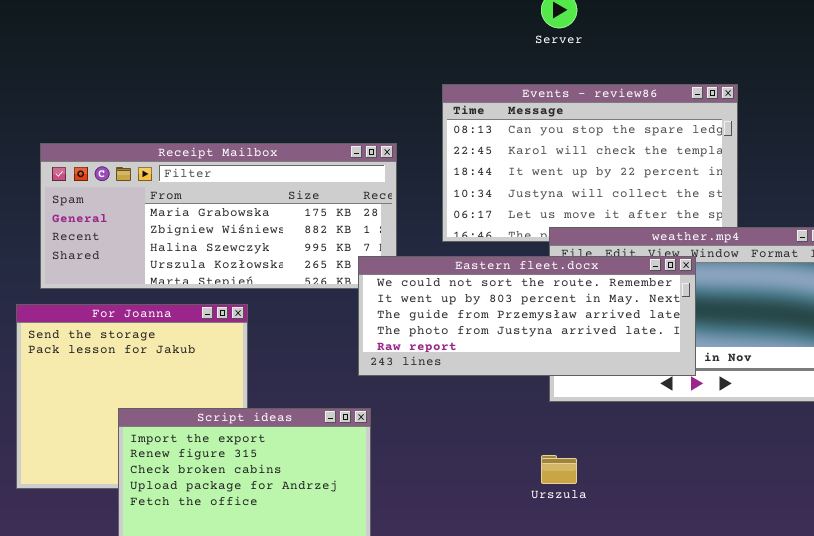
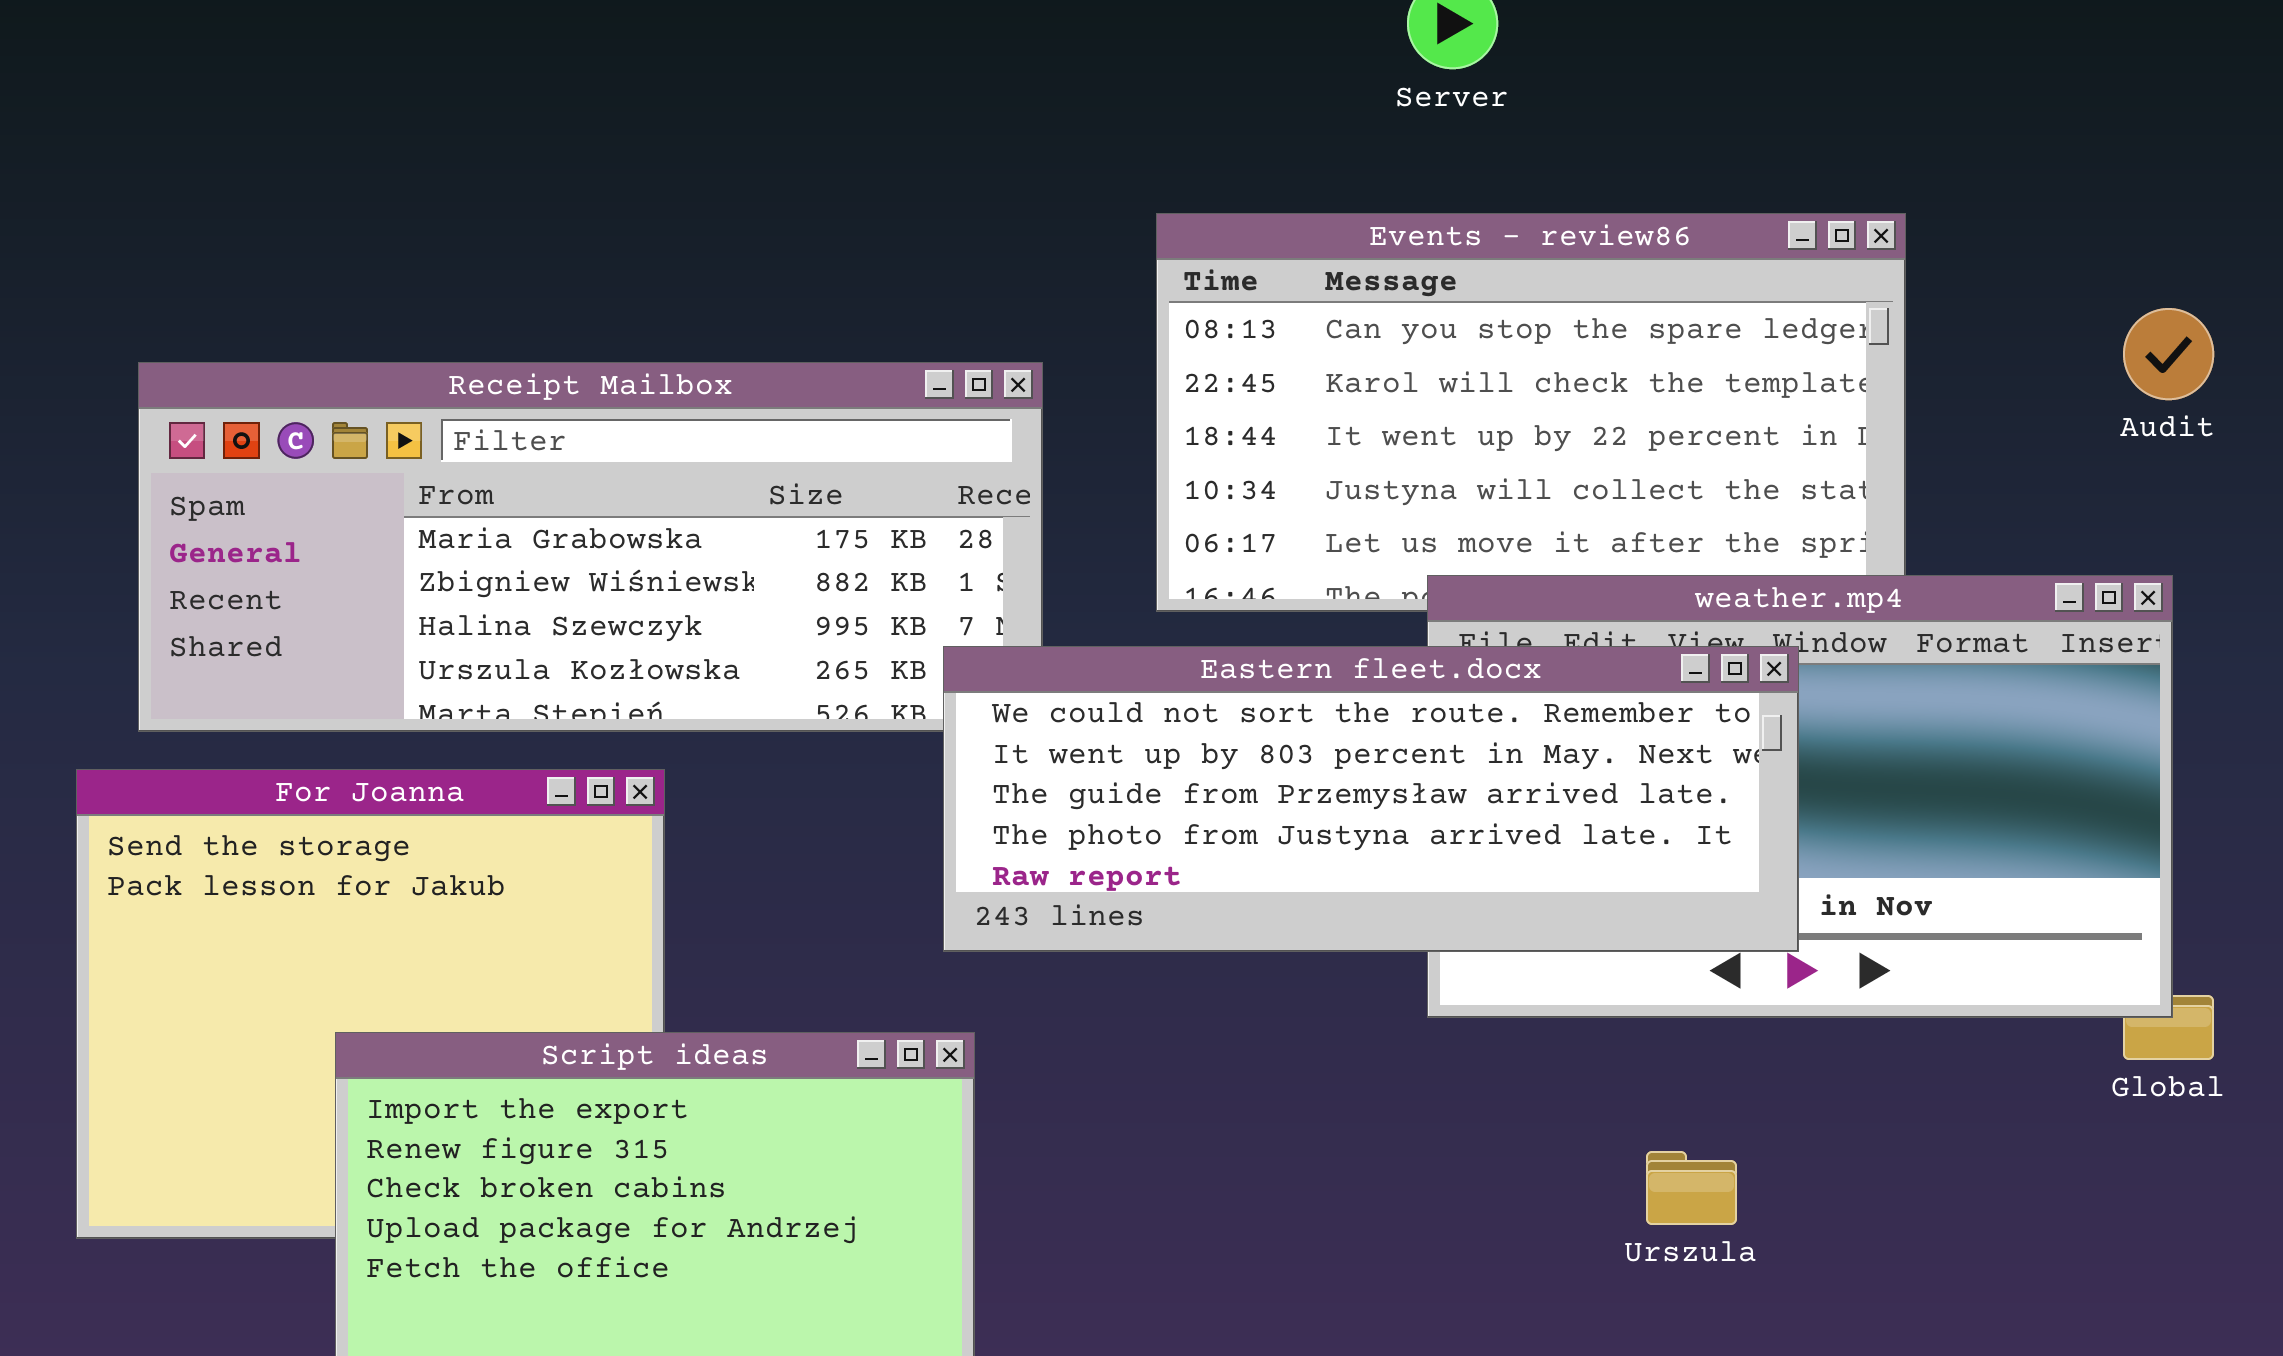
Urszula: [541,455,577,484] -> [1646,1151,1737,1225], moved

